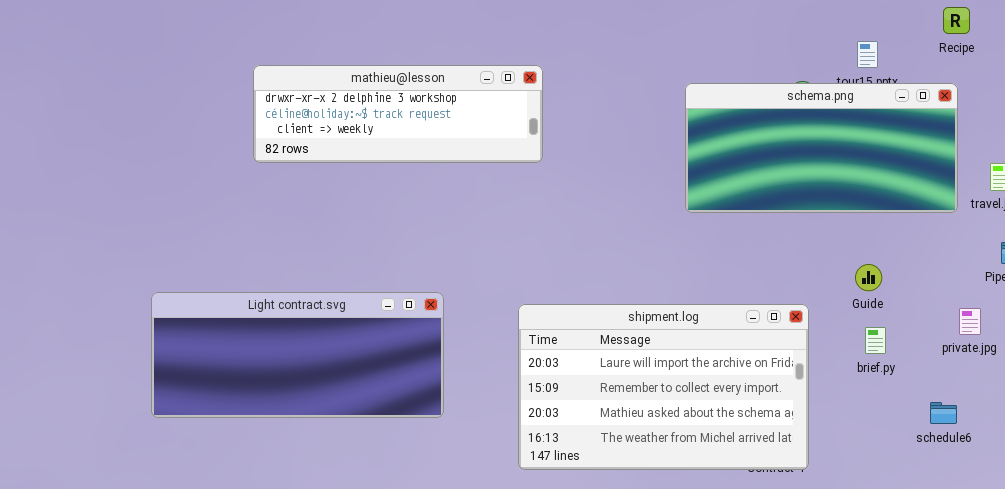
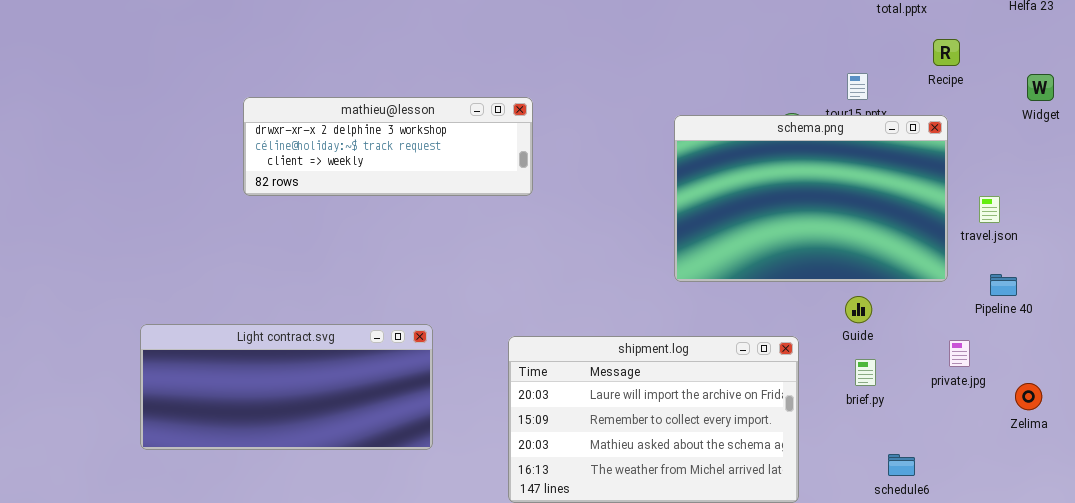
schema.png: [685,83,958,213] -> [674,115,948,282], resized
schedule6: [930,402,957,424] -> [888,454,915,476], moved

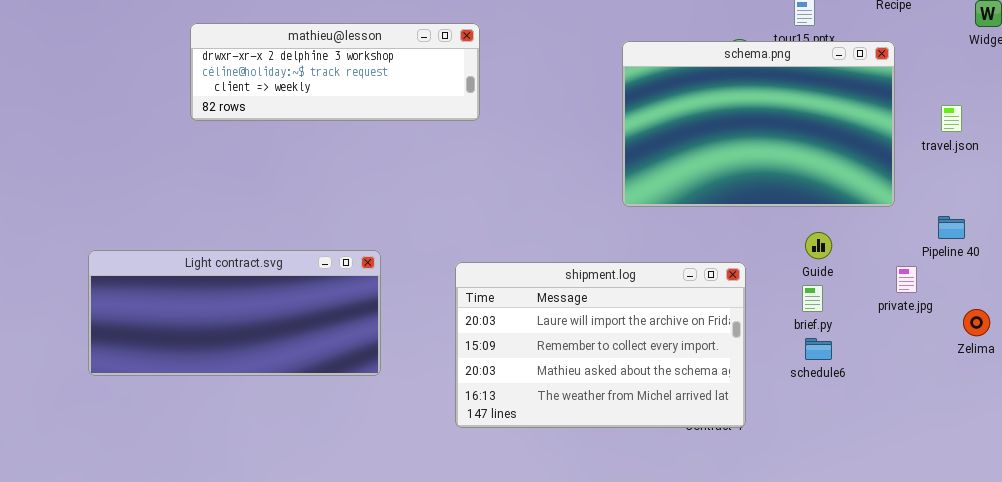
travel.json: [979,196,1000,223] -> [941,105,962,132], moved
Pipeline 40: [990,274,1017,296] -> [938,216,965,239], moved
Guide: [845,296,872,323] -> [805,232,832,259], moved
schedule6: [888,454,915,476] -> [805,338,832,360], moved

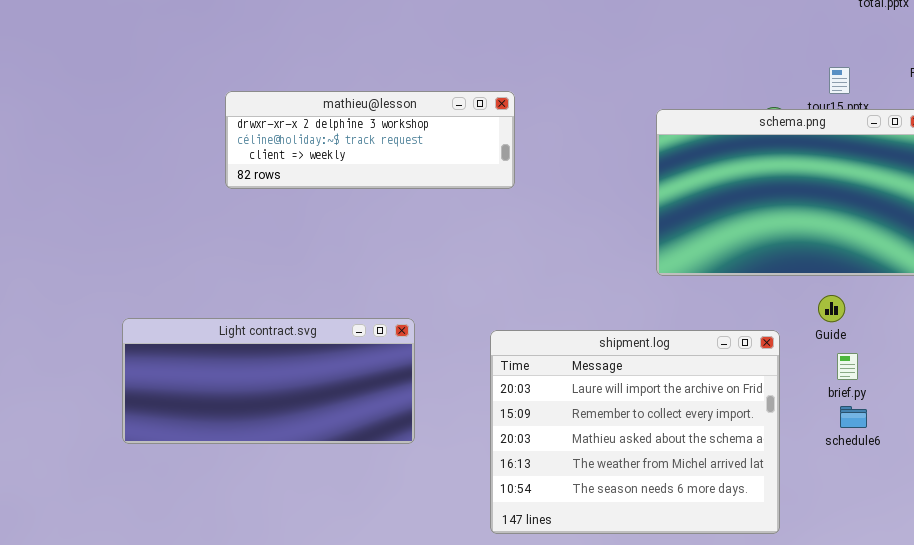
Guide: [805,232,832,259] -> [818,295,845,322], moved
shipment.log: [455,262,746,428] -> [490,330,780,534], resized

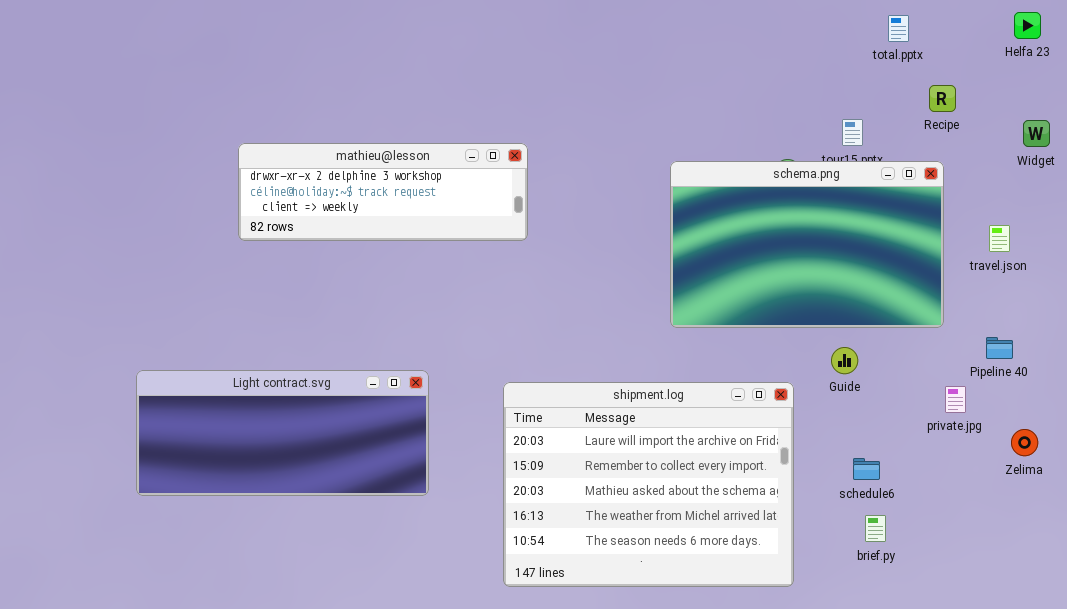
brief.py: [837,353,858,380] -> [865,515,886,542], moved

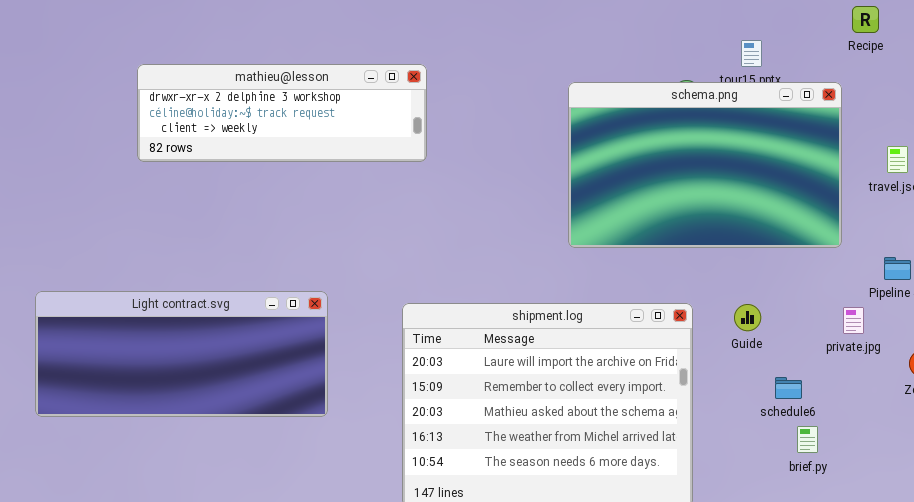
Recipe: [929,85,956,112] -> [852,6,879,33], moved
Guide: [831,347,858,374] -> [734,304,761,331], moved
schedule6: [853,458,880,480] -> [775,377,802,399], moved
brief.py: [865,515,886,542] -> [797,426,818,453], moved

